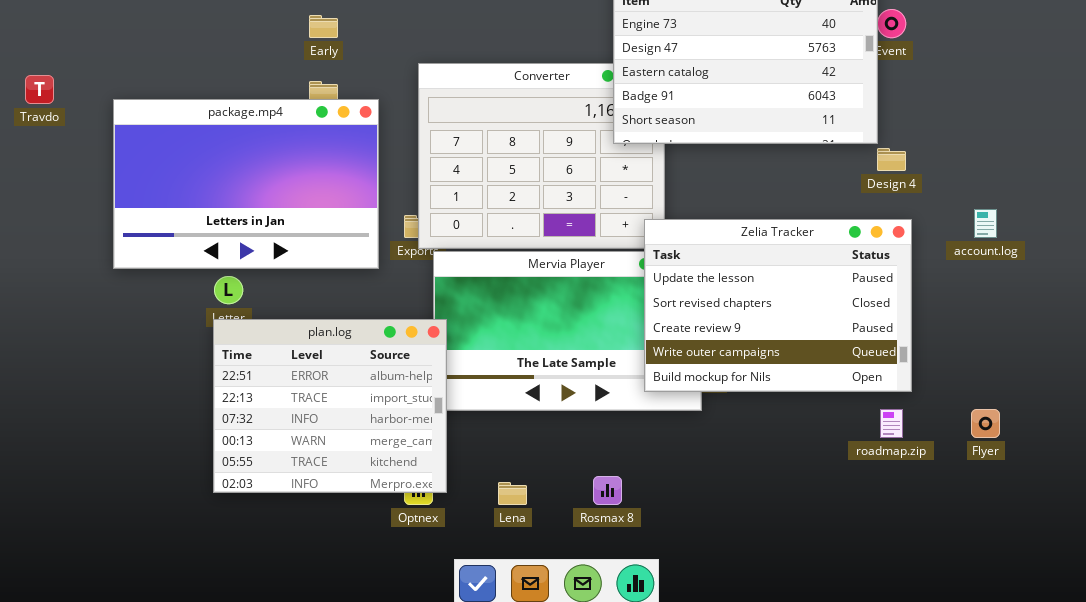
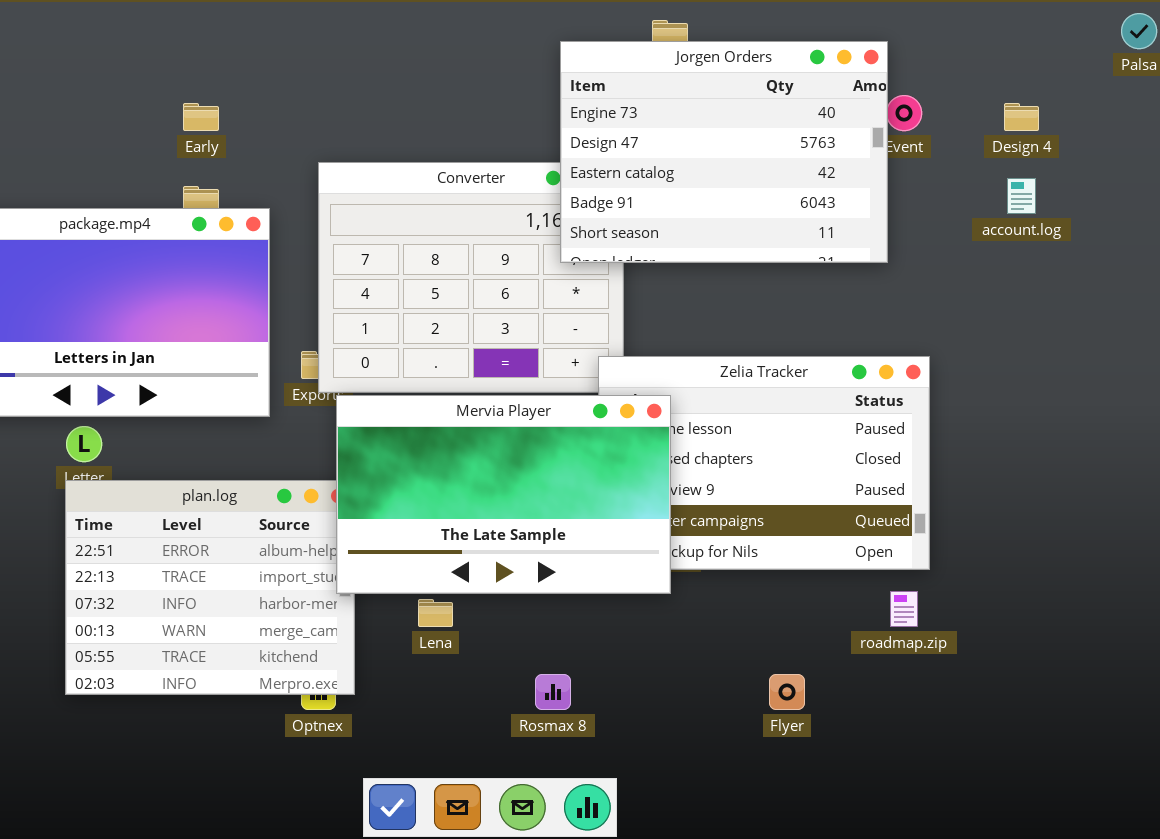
Design 4: [877,148,906,171] -> [1004,103,1039,131], moved
account.log: [974,209,997,238] -> [1007,178,1036,214], moved
Mervia Player: [433,251,702,411] -> [336,395,671,594], raised
Flyer: [971,409,1000,438] -> [769,674,805,710], moved
Lena: [498,482,527,505] -> [418,599,453,627], moved

